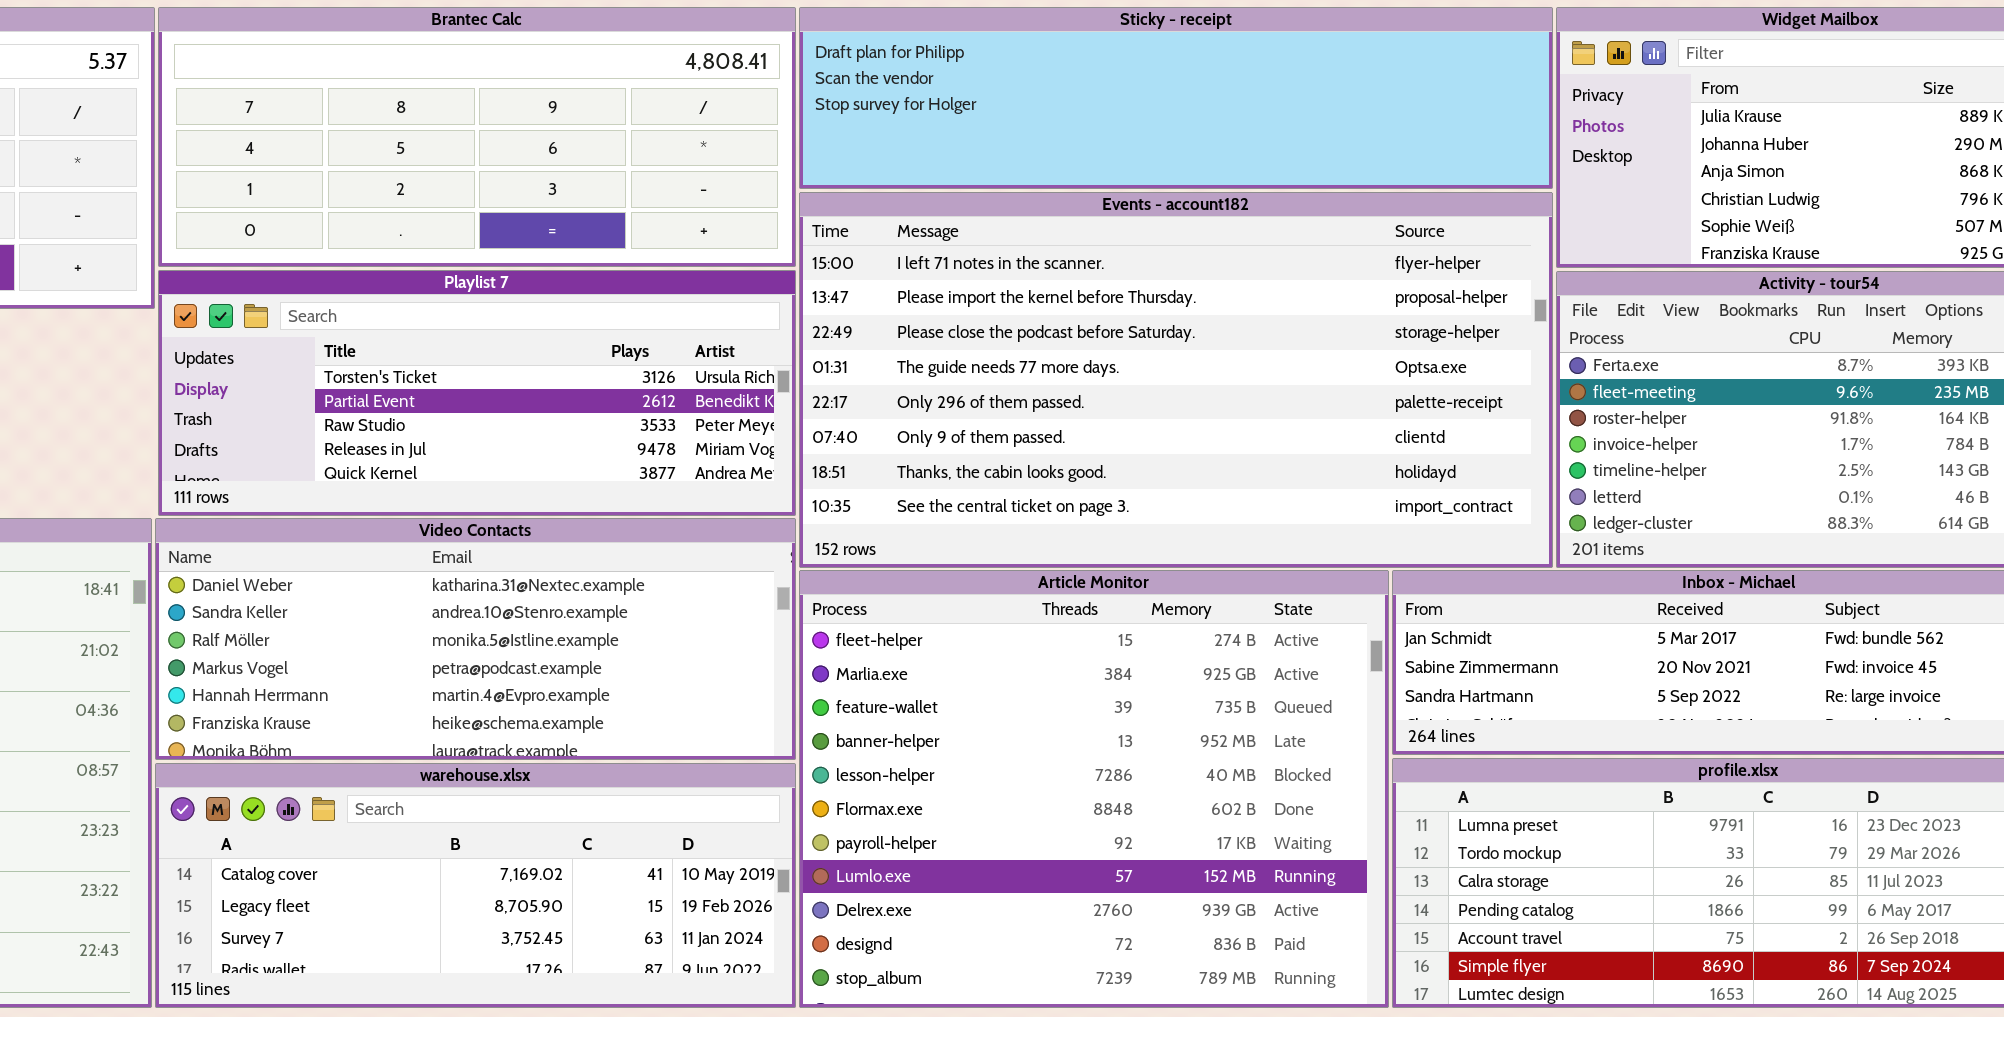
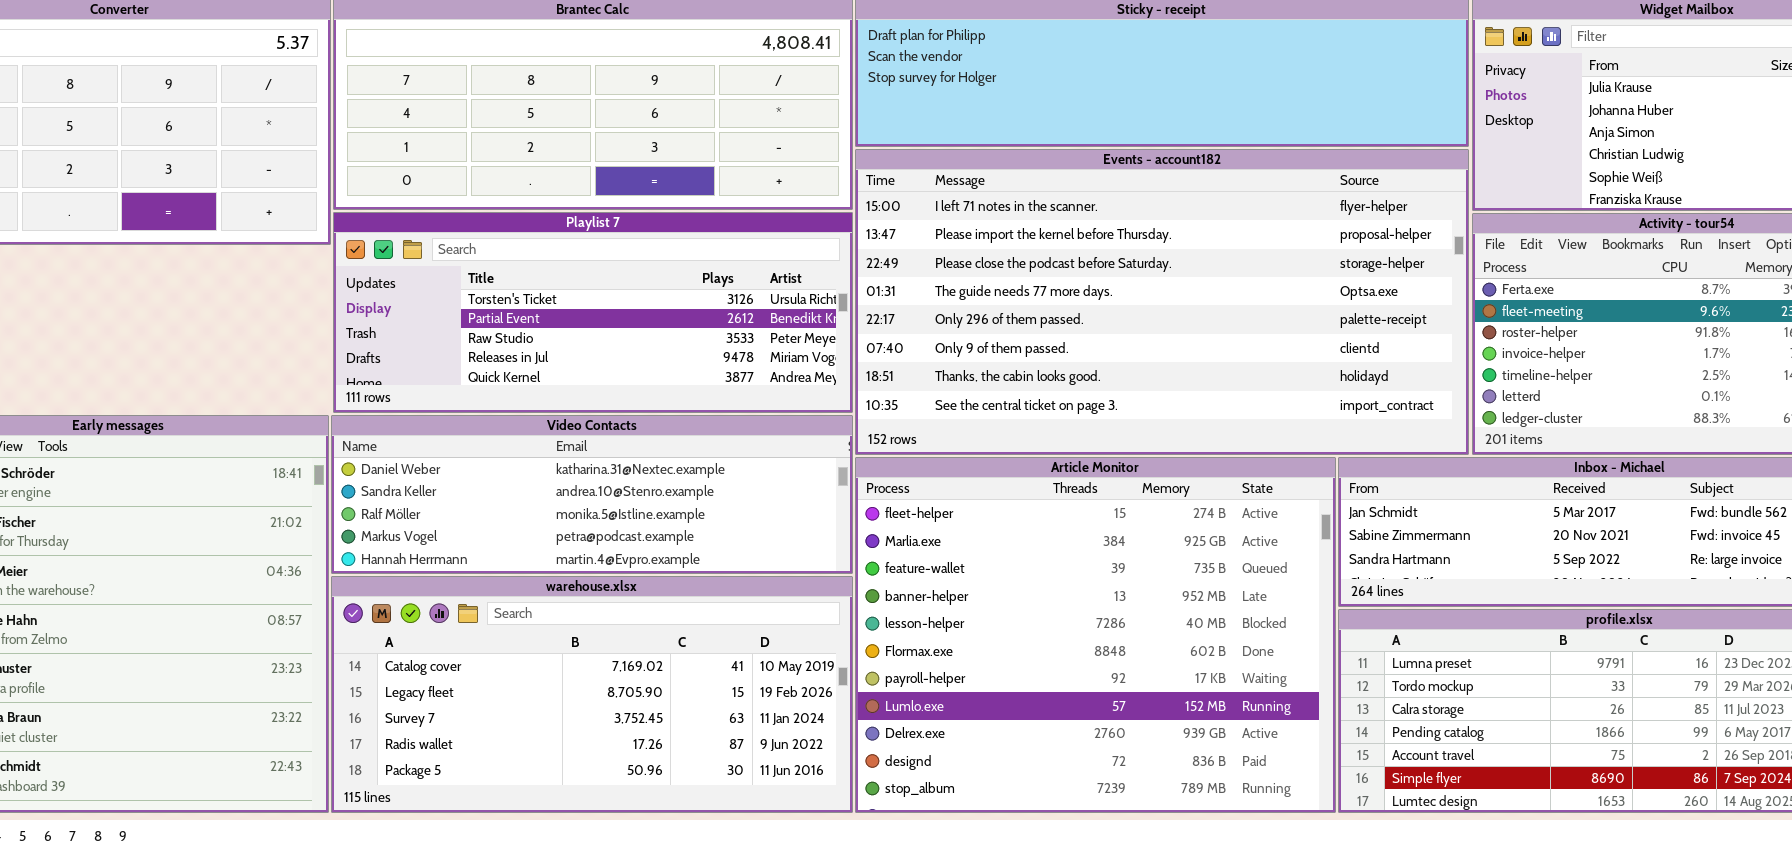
Video Contacts: [155,518,796,760] -> [331,415,853,574], resized
warehouse.xlsx: [155,763,796,1008] -> [331,576,853,813], resized

